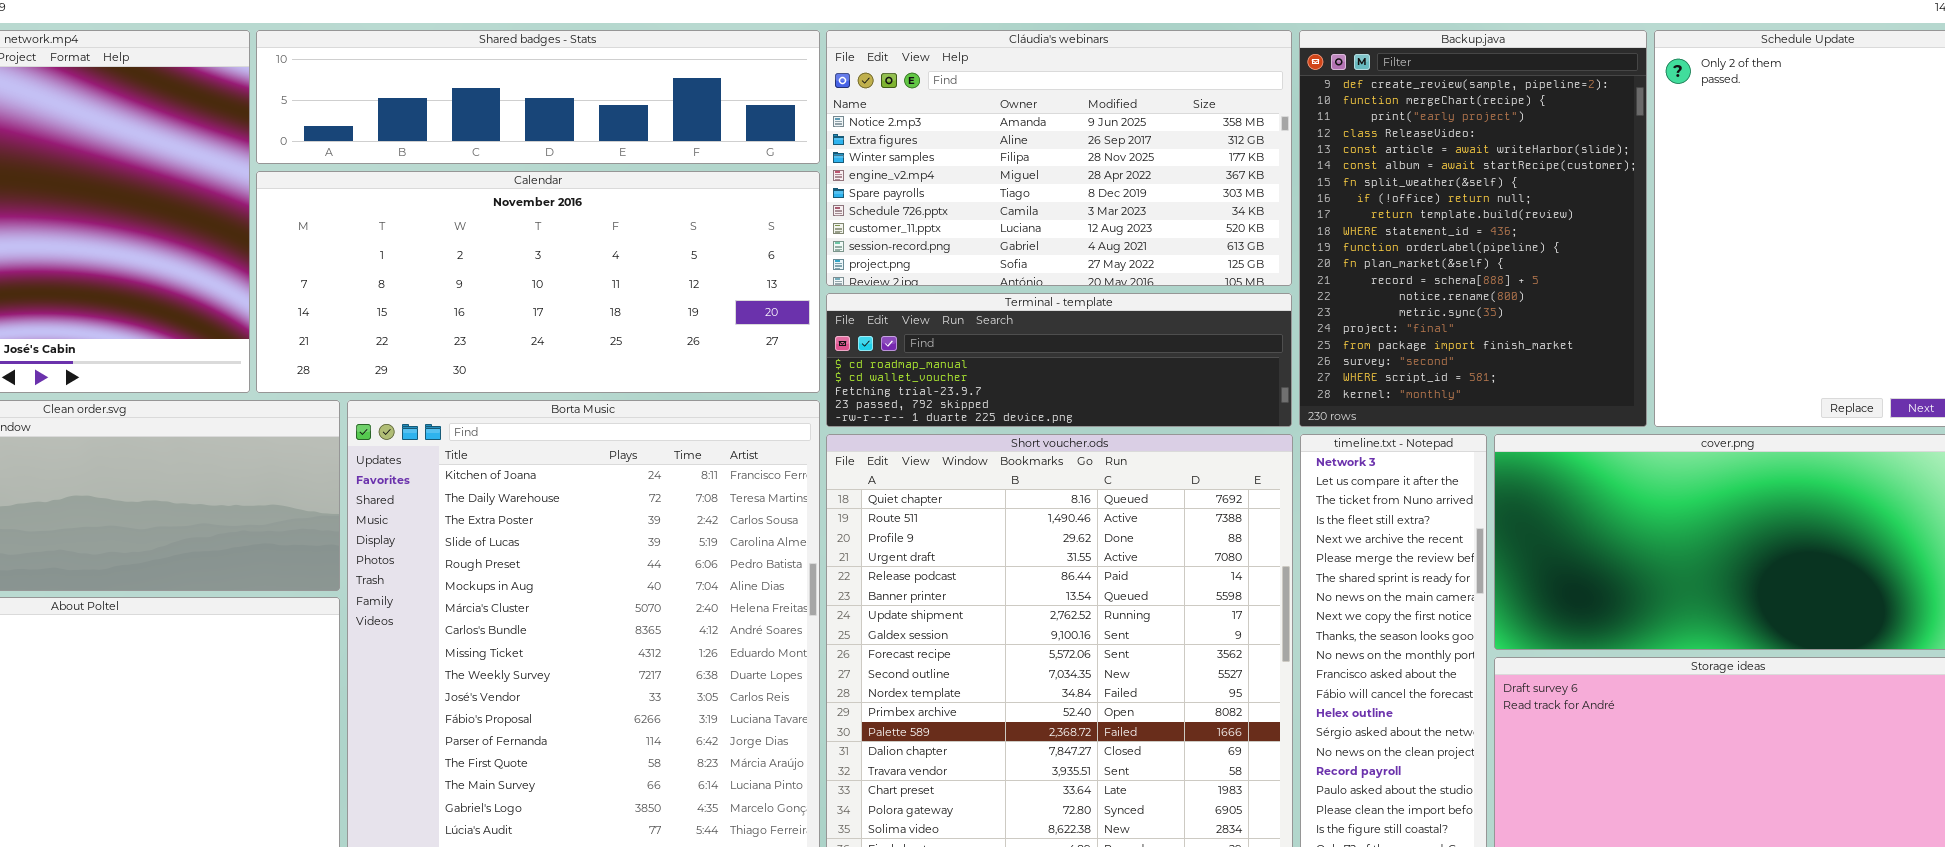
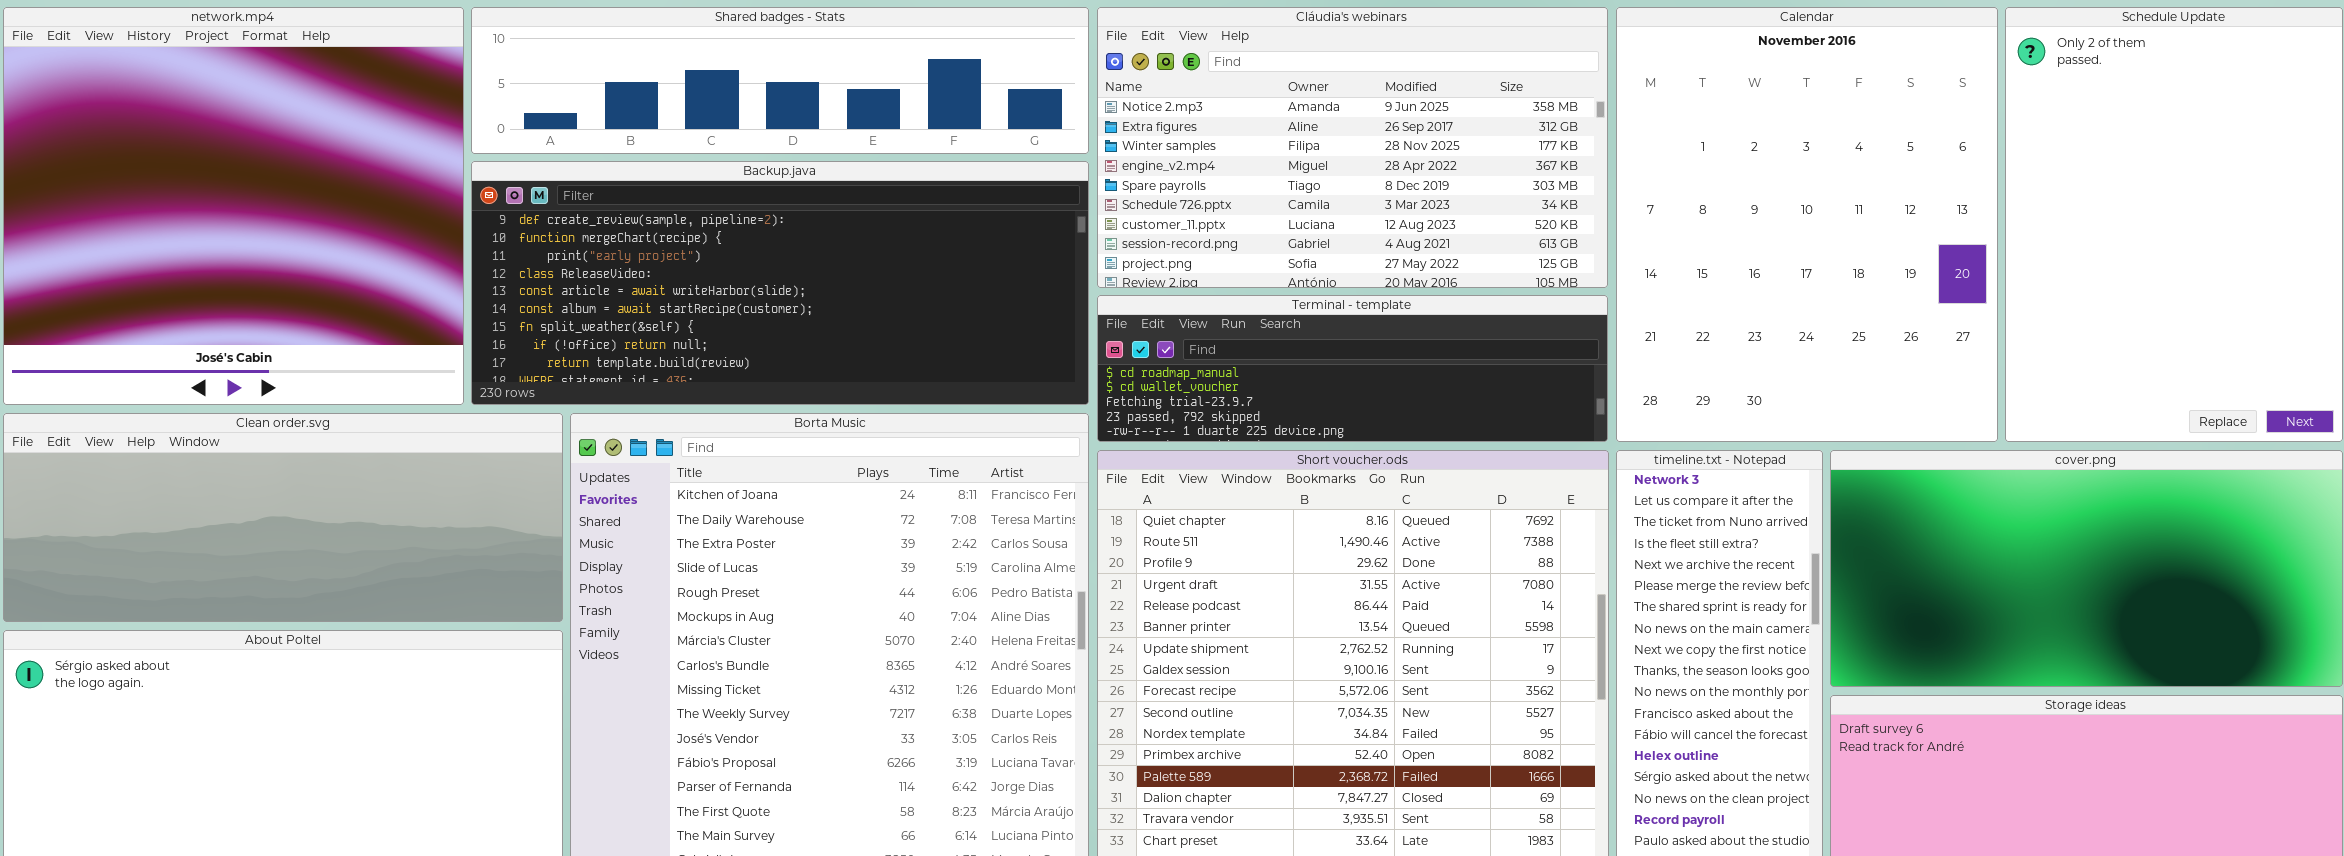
Backup.java: [1299,30,1647,427] -> [471,161,1089,405], moved, resized
Calendar: [256,171,820,393] -> [1616,7,1998,442], moved, resized

